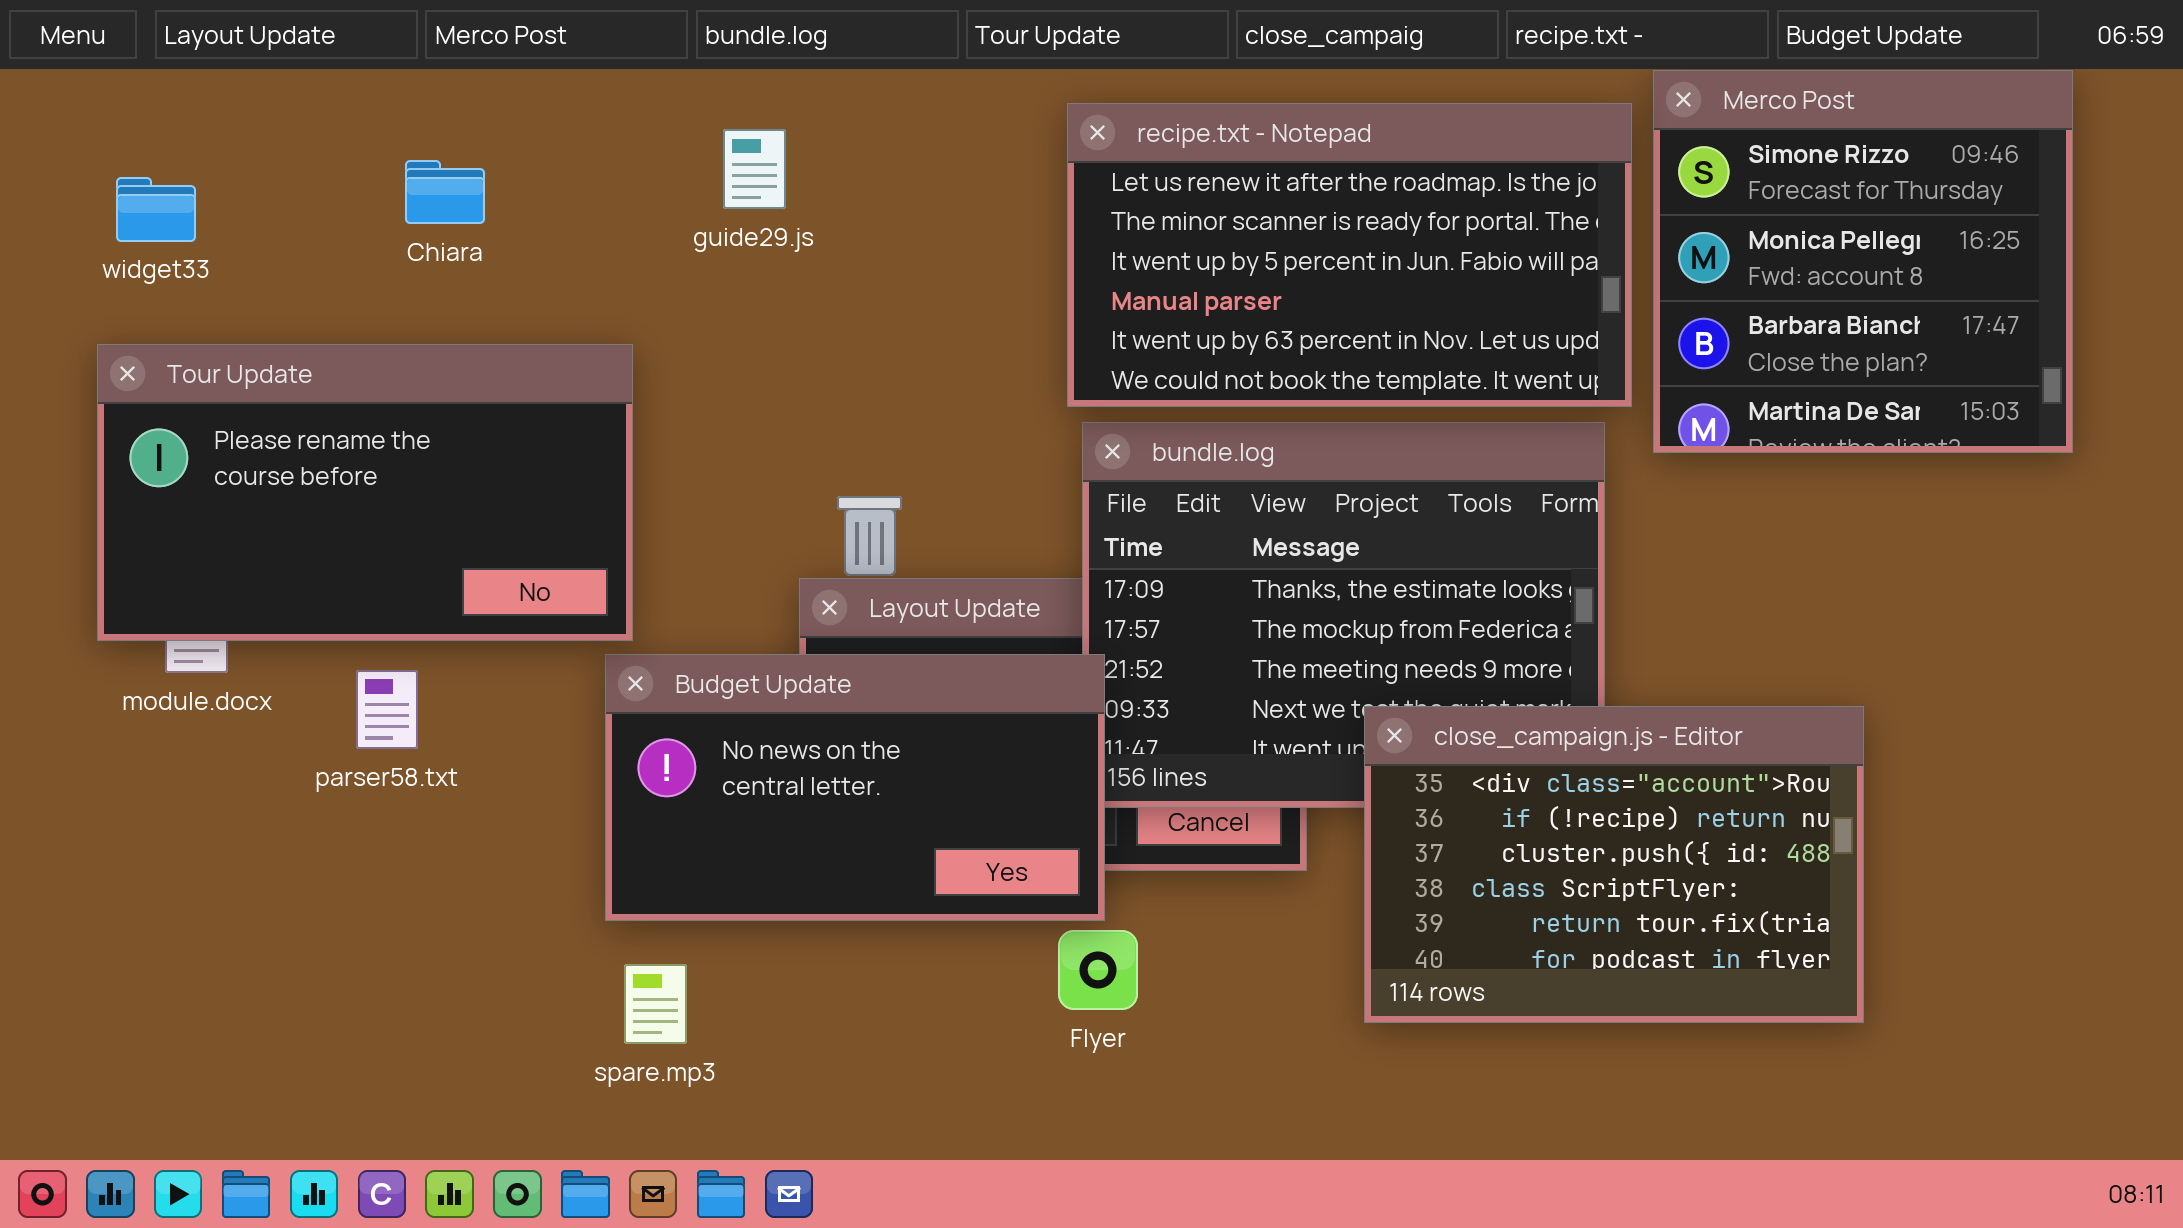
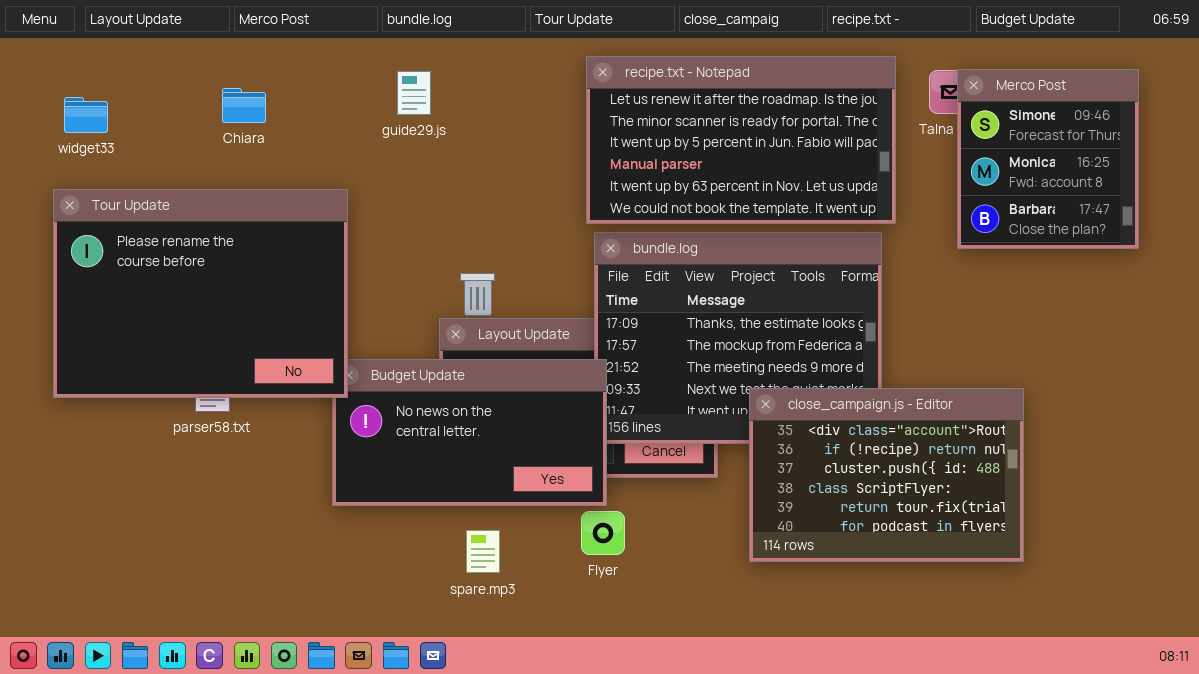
Merco Post: [1653,70,2073,453] -> [957,69,1139,249], resized
Tour Update: [97,344,633,641] -> [53,189,348,398], resized
spare.mp3: [624,964,687,1044] -> [466,530,500,573], moved

